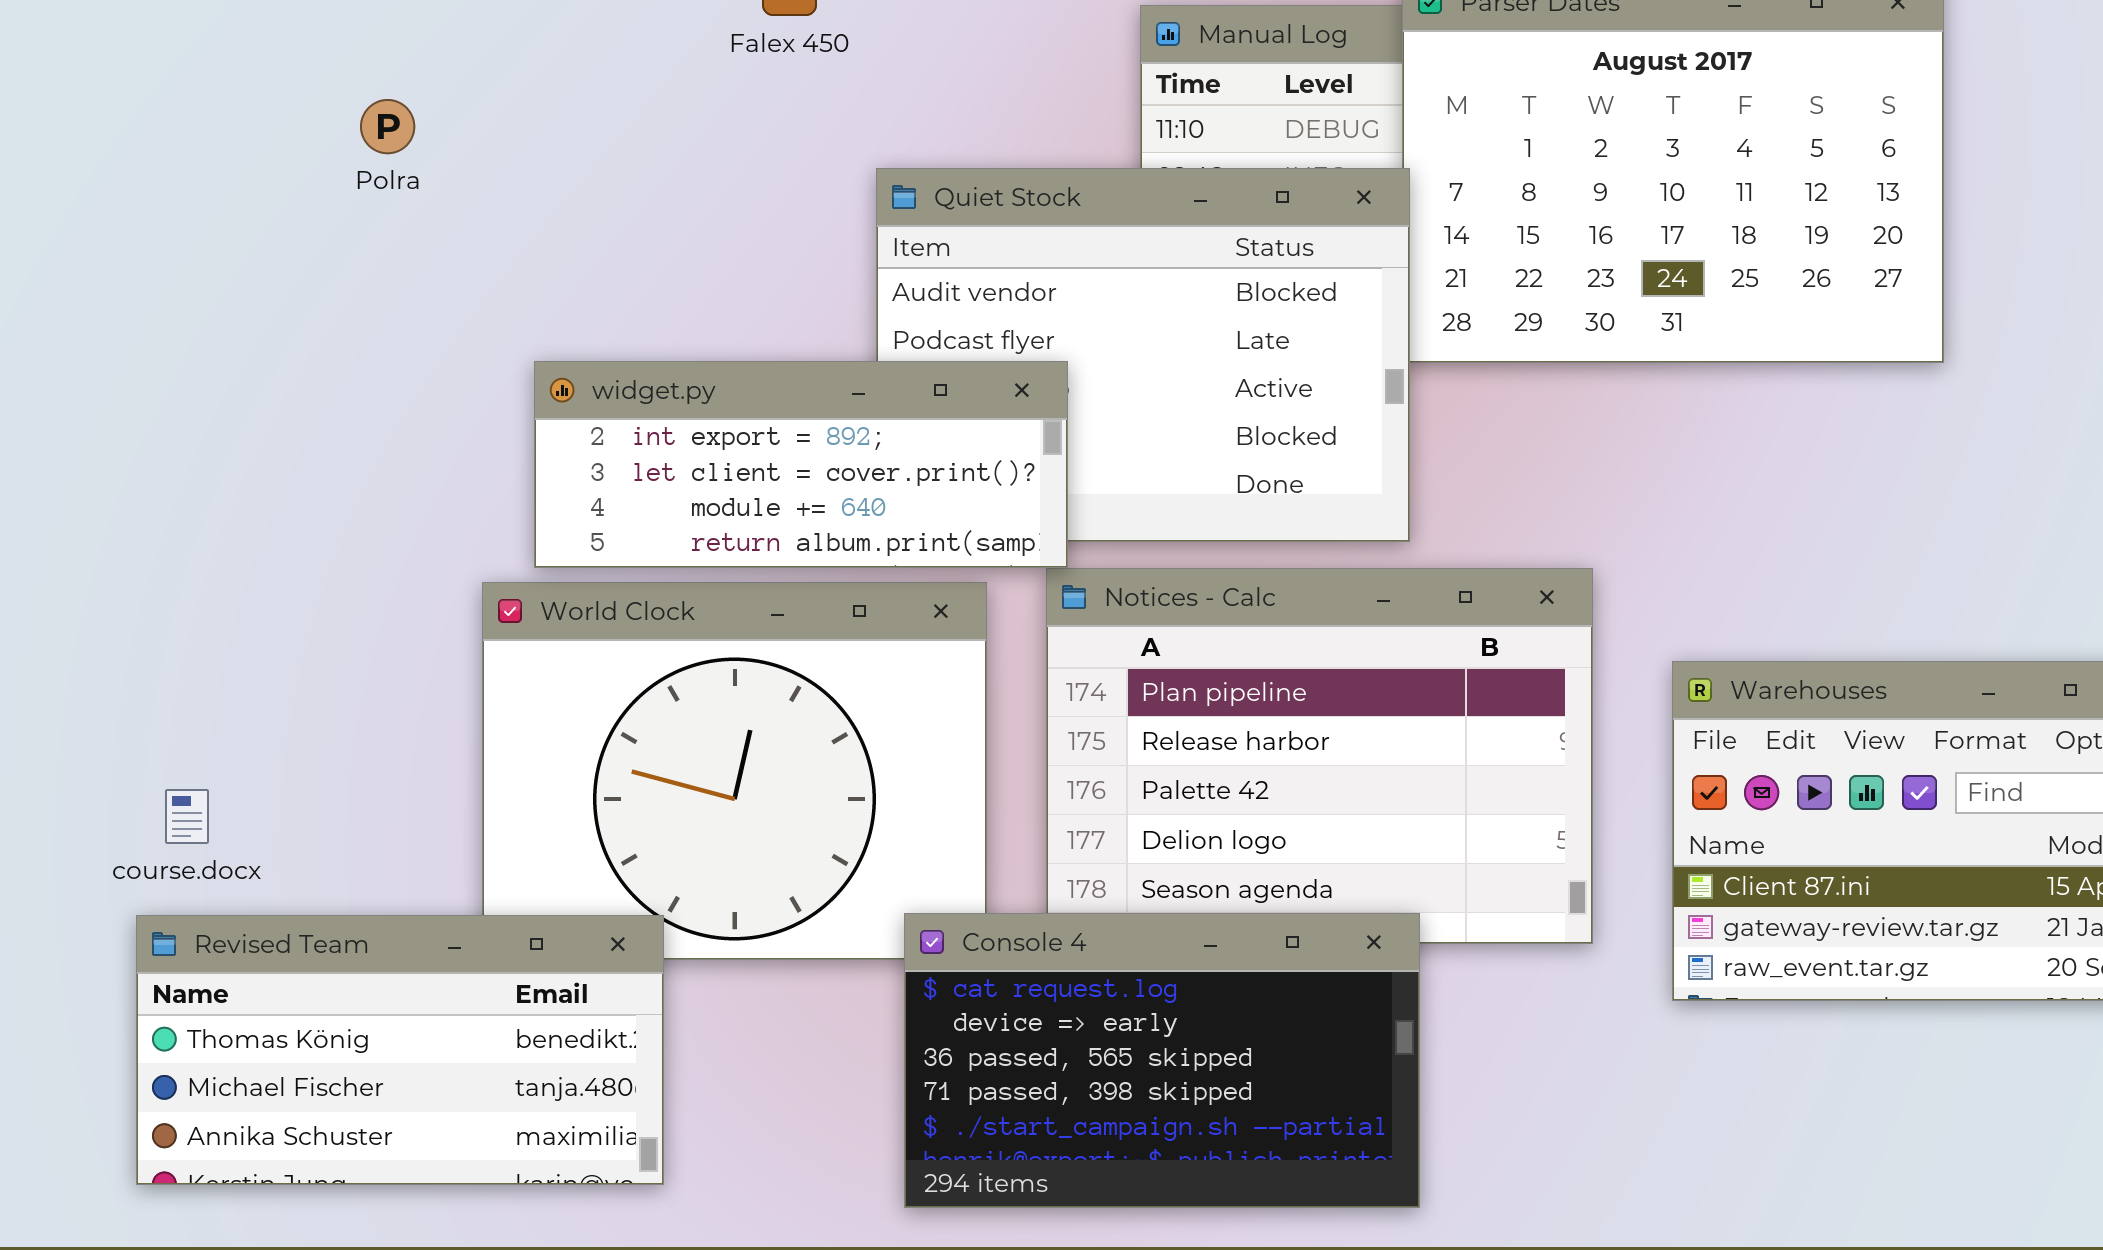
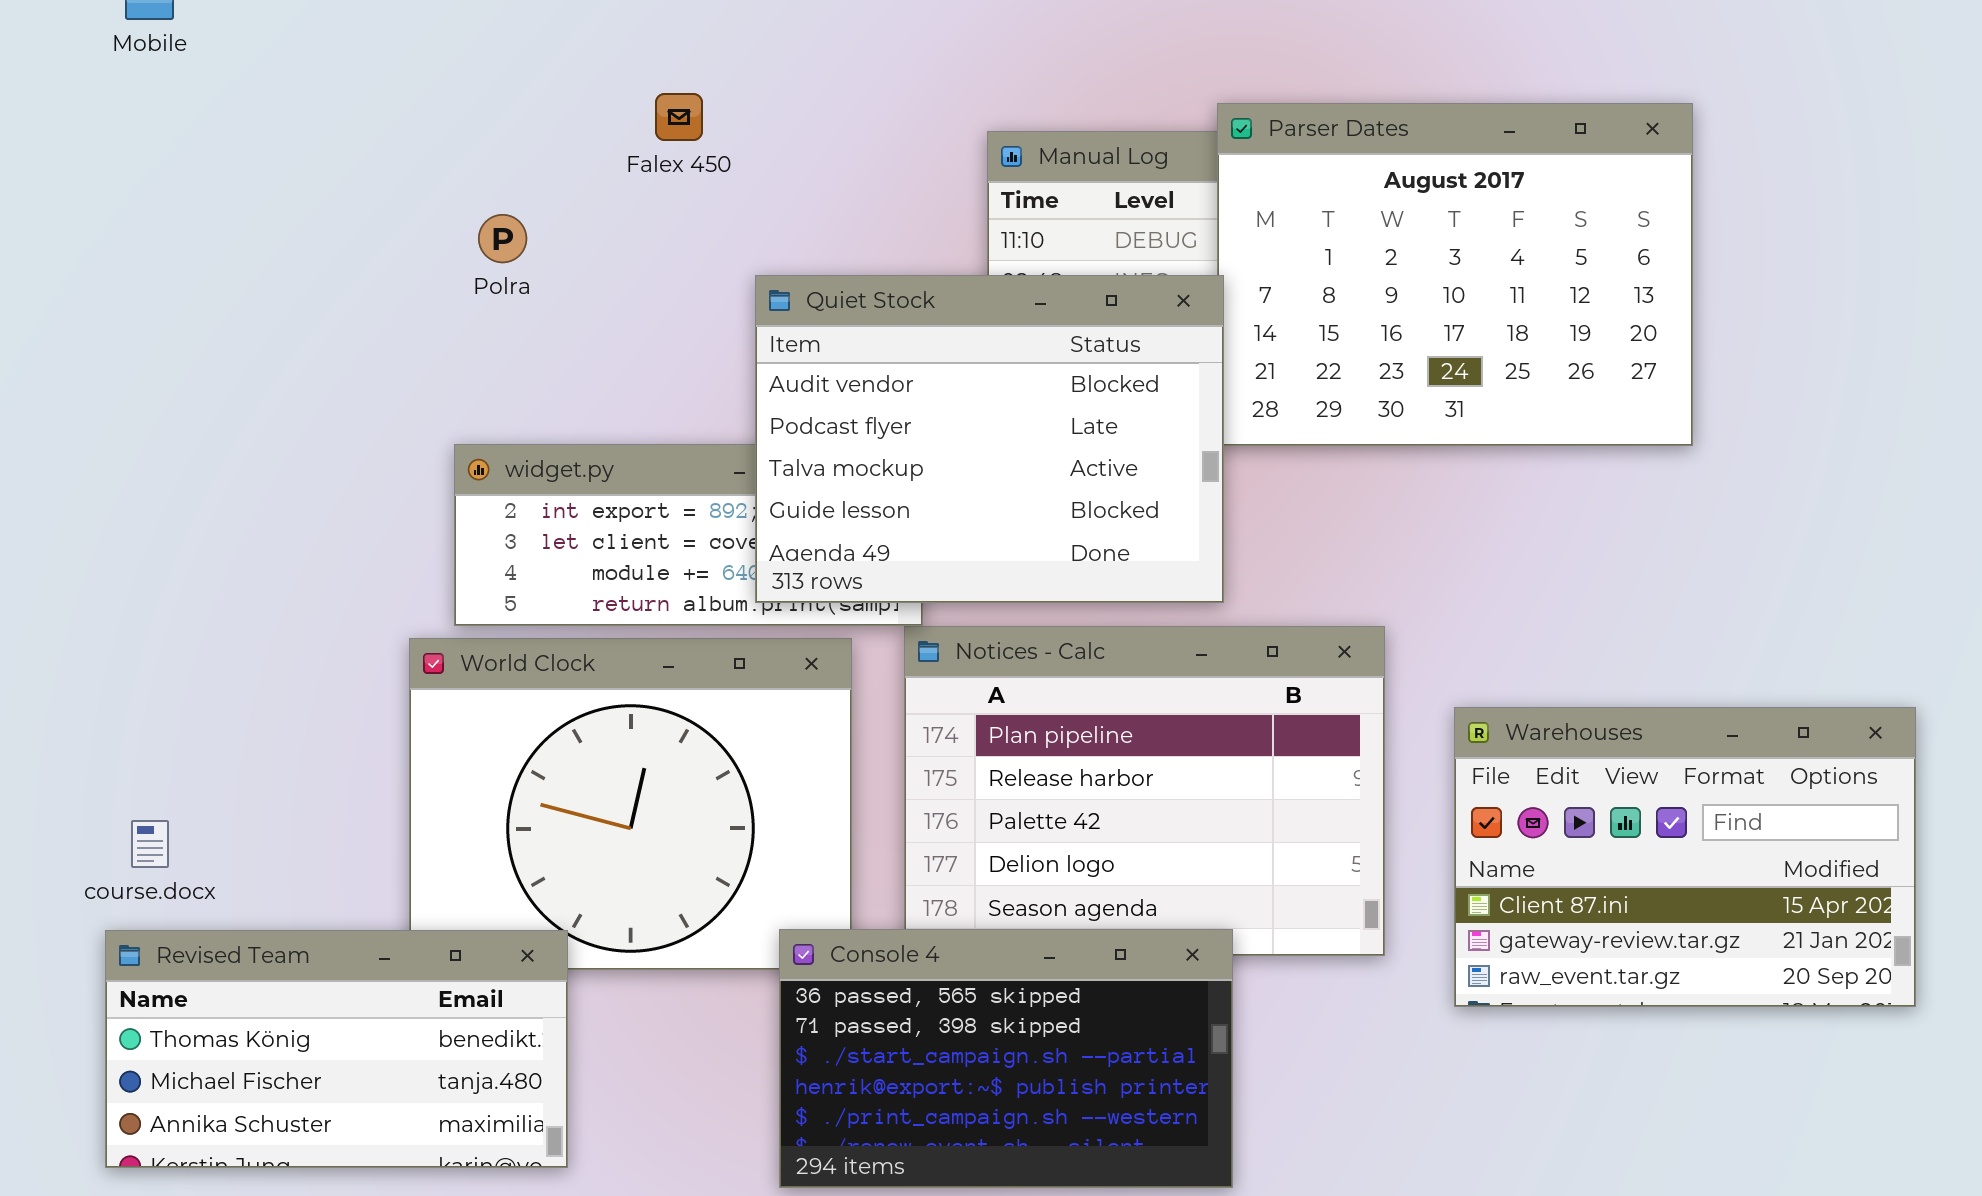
Polra: [360,99,415,154] -> [478,214,527,263], moved
Quiet Stock: [876,168,1410,542] -> [755,275,1224,603], raised
Console 4: [904,913,1420,1208] -> [779,929,1233,1188], scrolled down 2 rows

